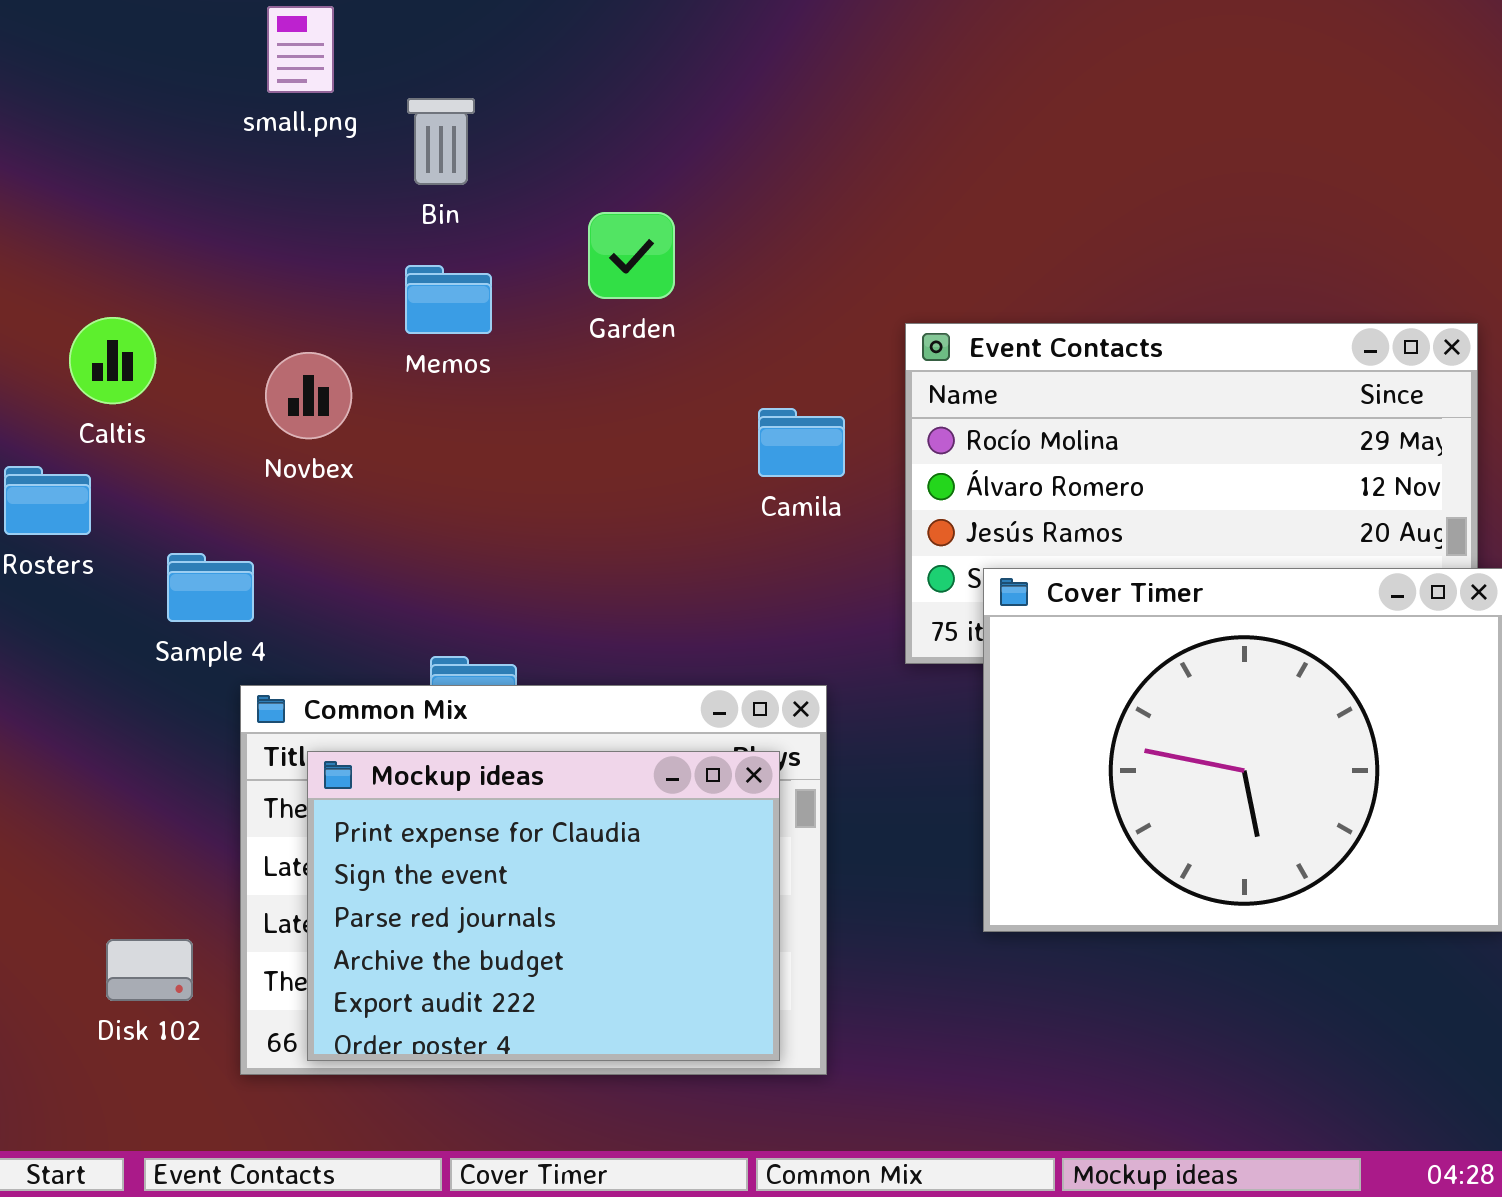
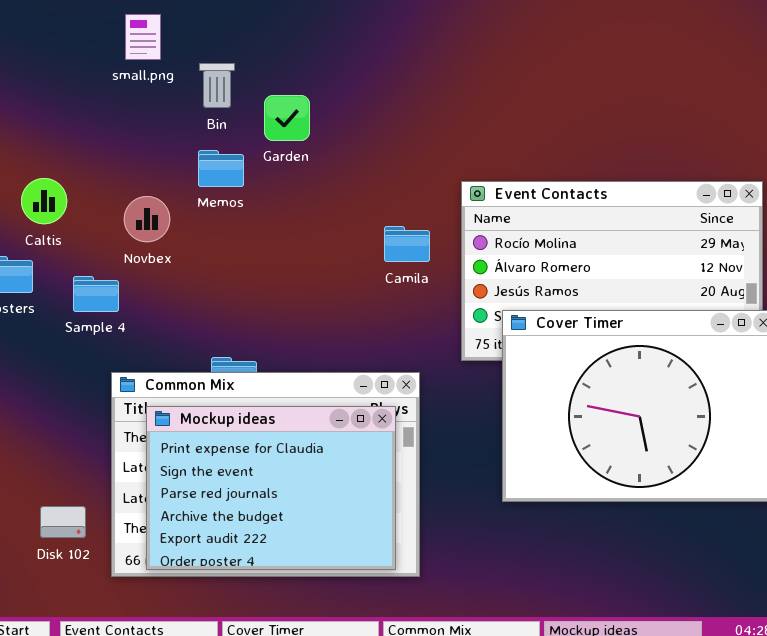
Garden: [588,212,675,299] -> [264,95,310,141], moved
Sample 4: [167,553,254,622] -> [73,276,119,312], moved

